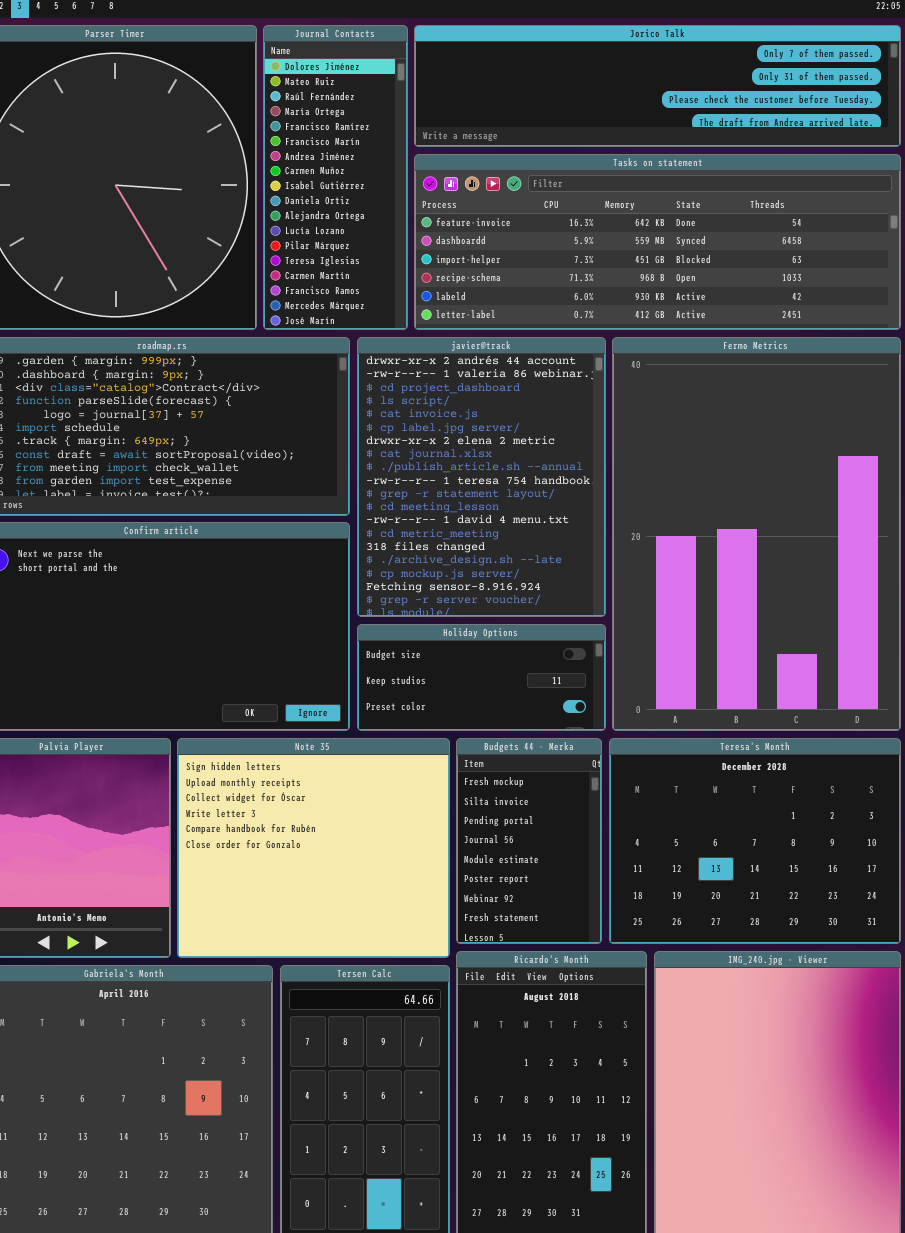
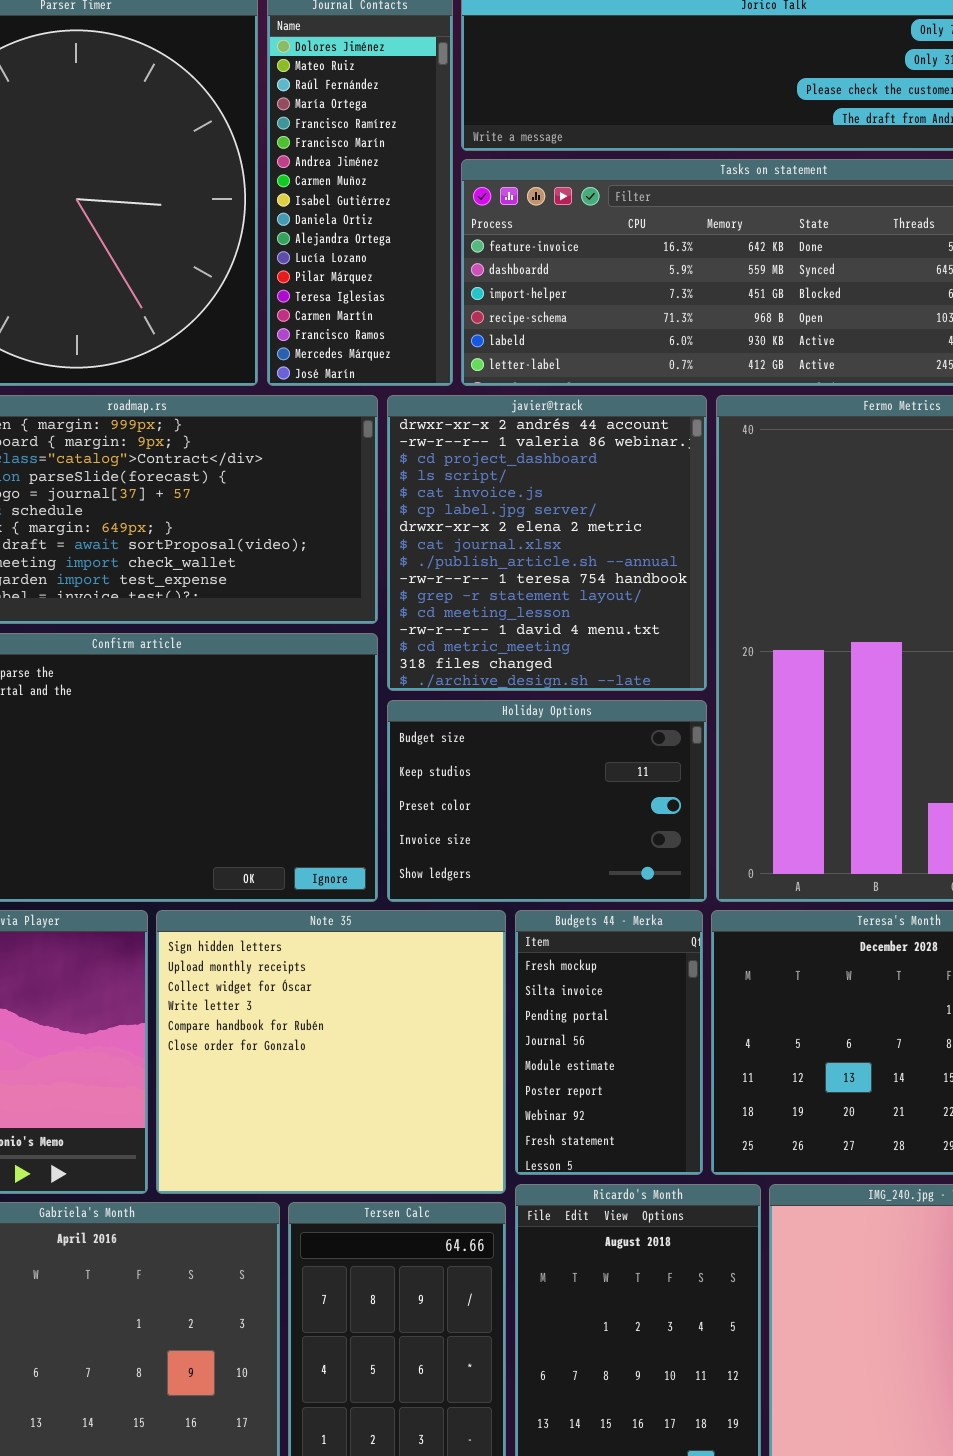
javier@track: [357,337,606,617] -> [387,395,707,691], resized
Holiday Options: [357,624,606,731] -> [387,700,707,902], resized

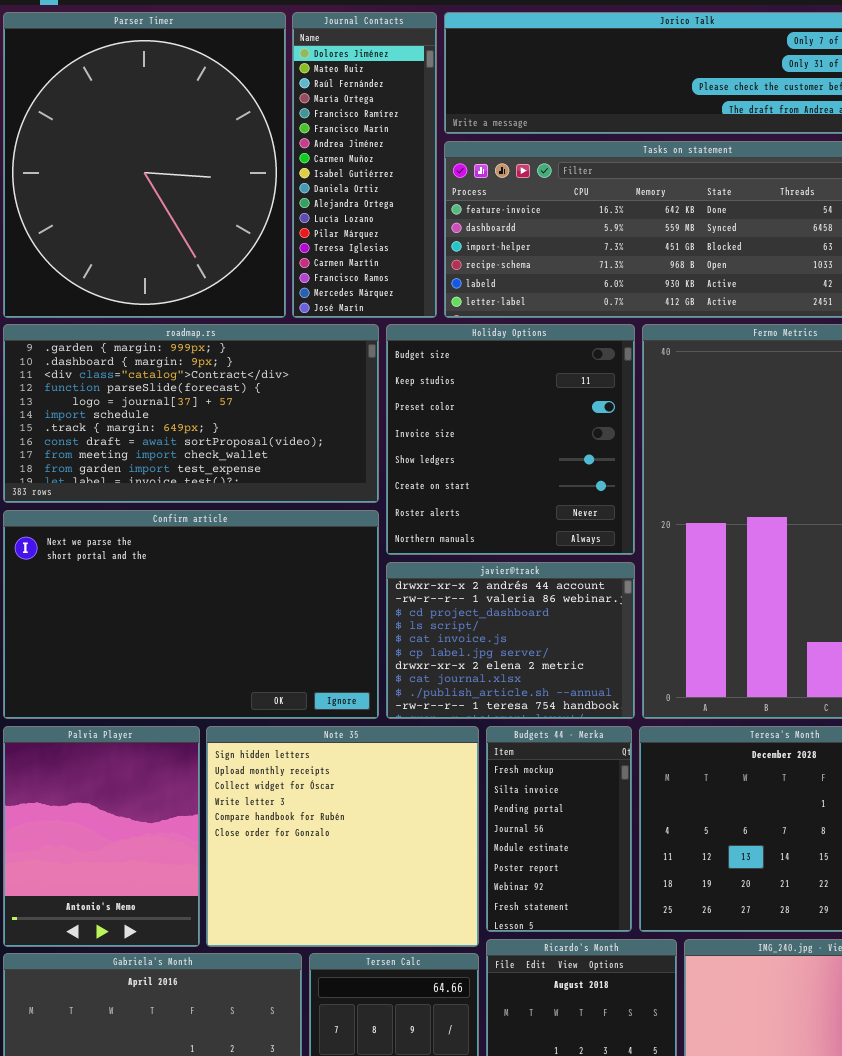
javier@track: [387,395,707,691] -> [386,562,635,719], moved, resized
Holiday Options: [387,700,707,902] -> [386,324,635,555], moved, resized

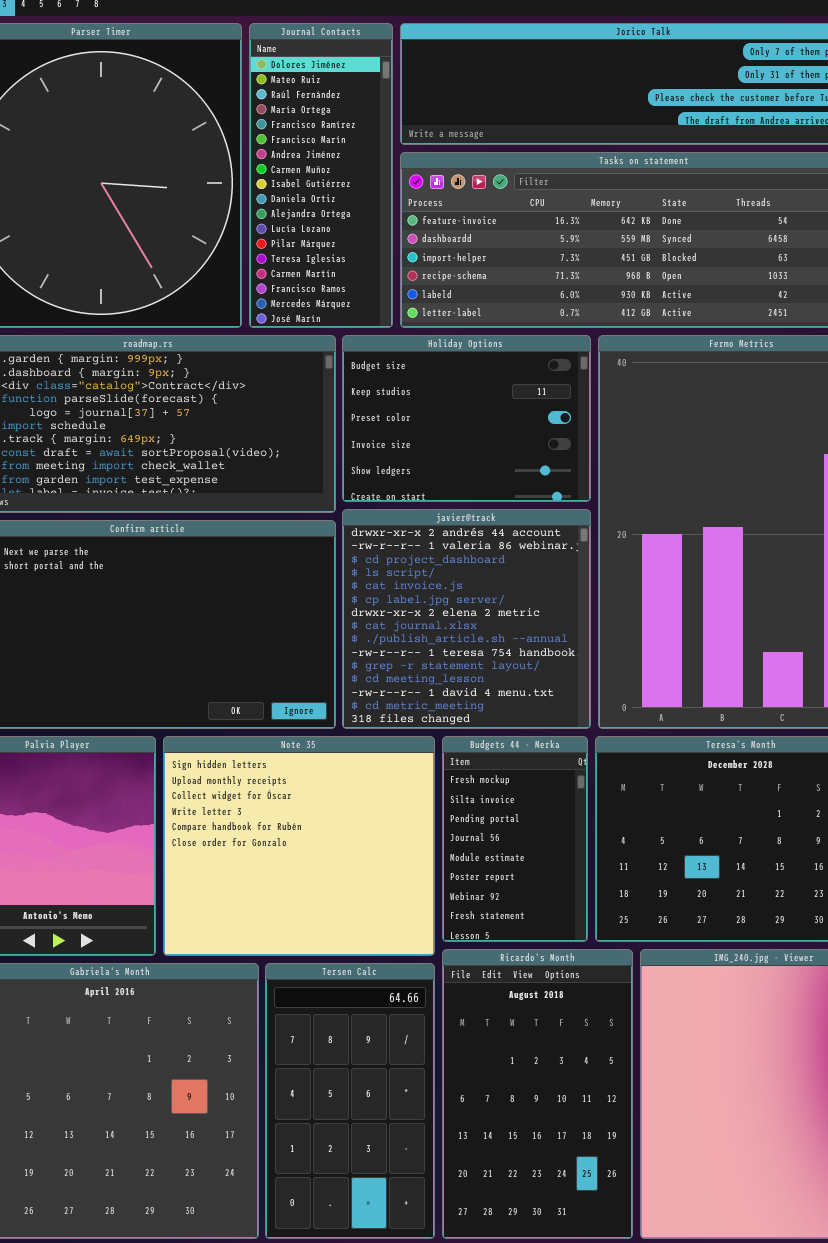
Holiday Options: [386,324,635,555] -> [342,335,591,502], resized
javier@track: [386,562,635,719] -> [342,509,591,729], resized

